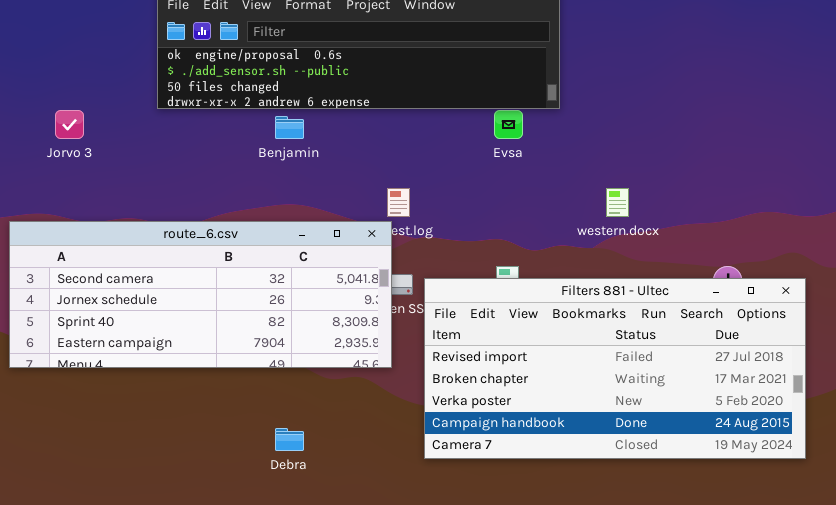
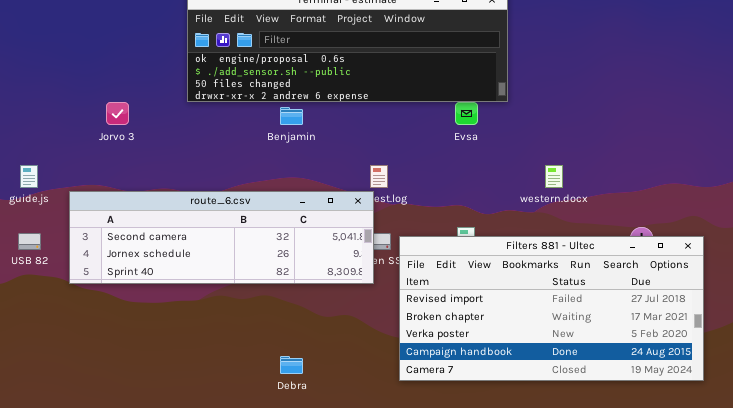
route_6.csv: [9,221,392,368] -> [69,191,374,284], resized

